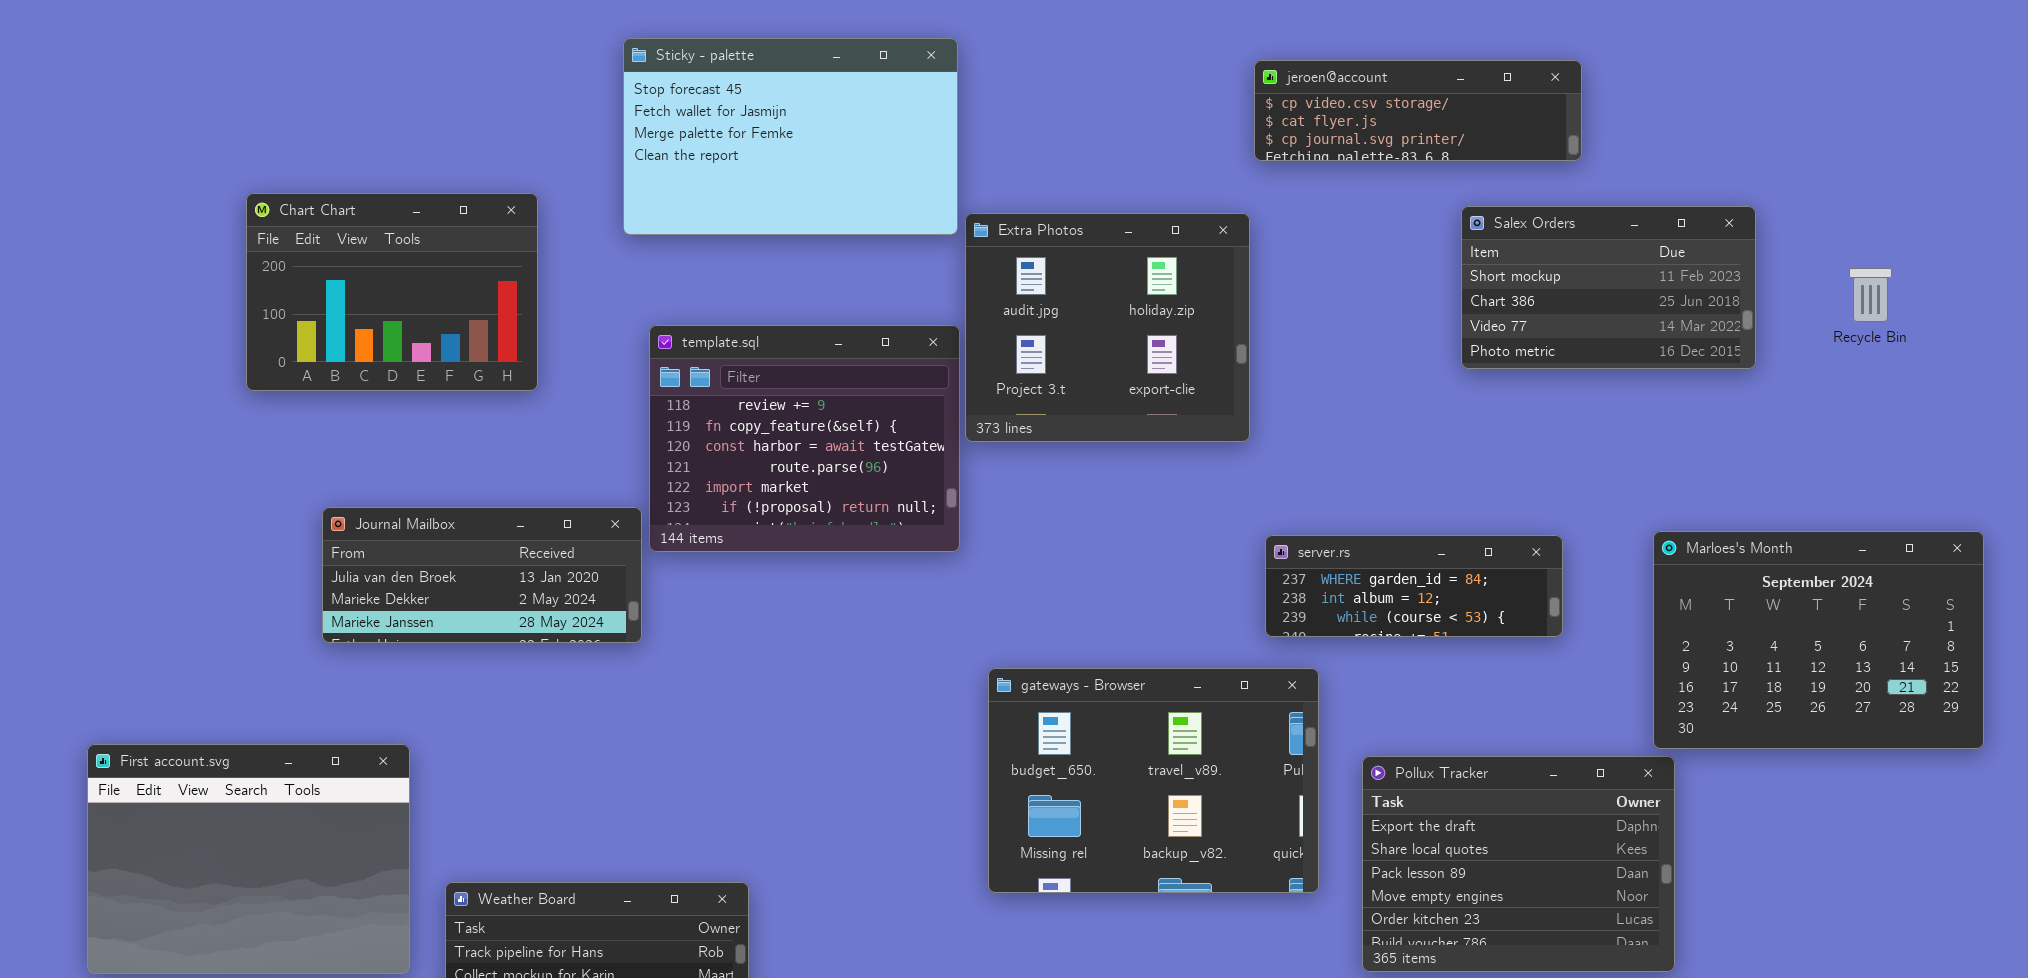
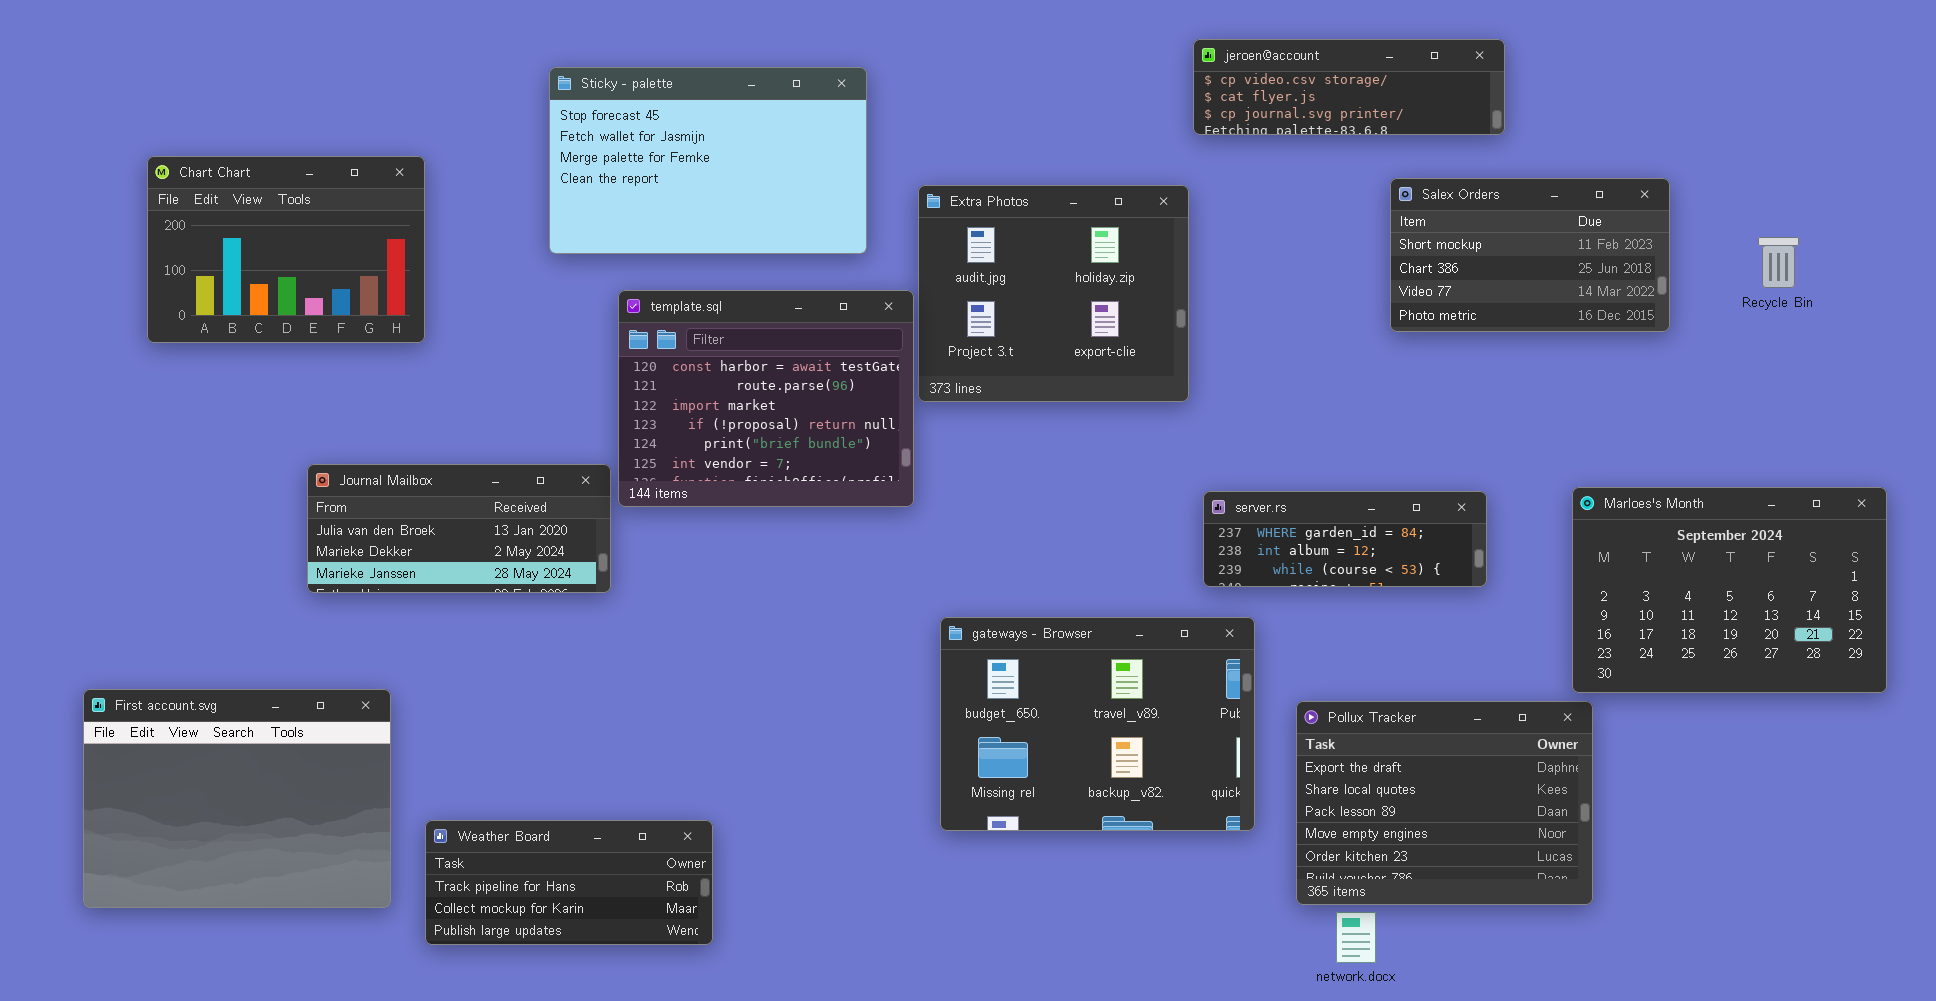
Sticky - palette: [623,38,958,235] -> [549,67,867,254], moved
Chart Chart: [246,193,538,391] -> [147,156,425,343], moved
template.sql: [649,325,960,552] -> [618,290,914,507], scrolled down 2 rows

